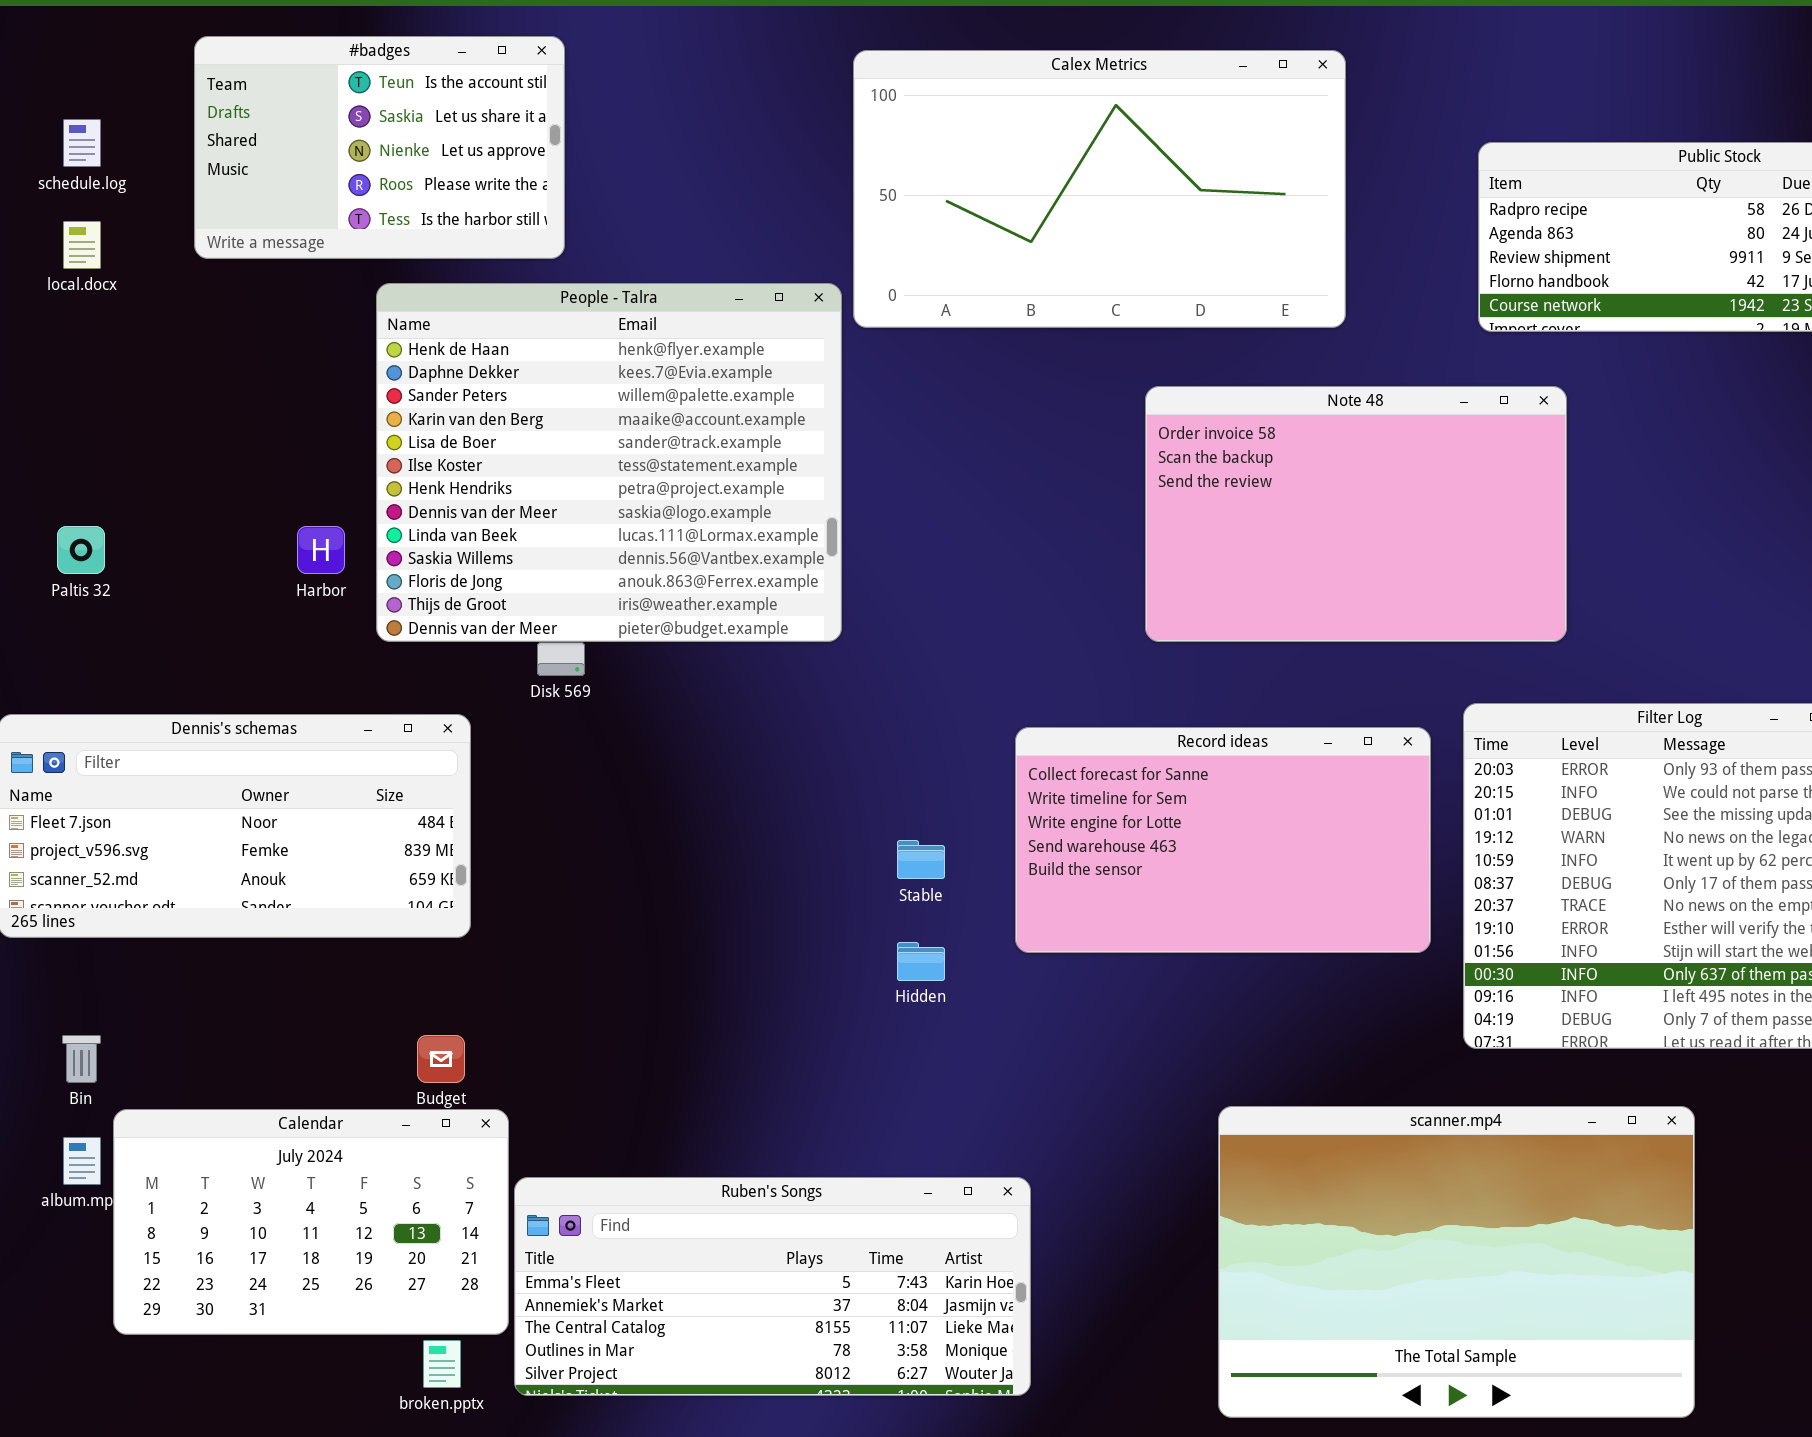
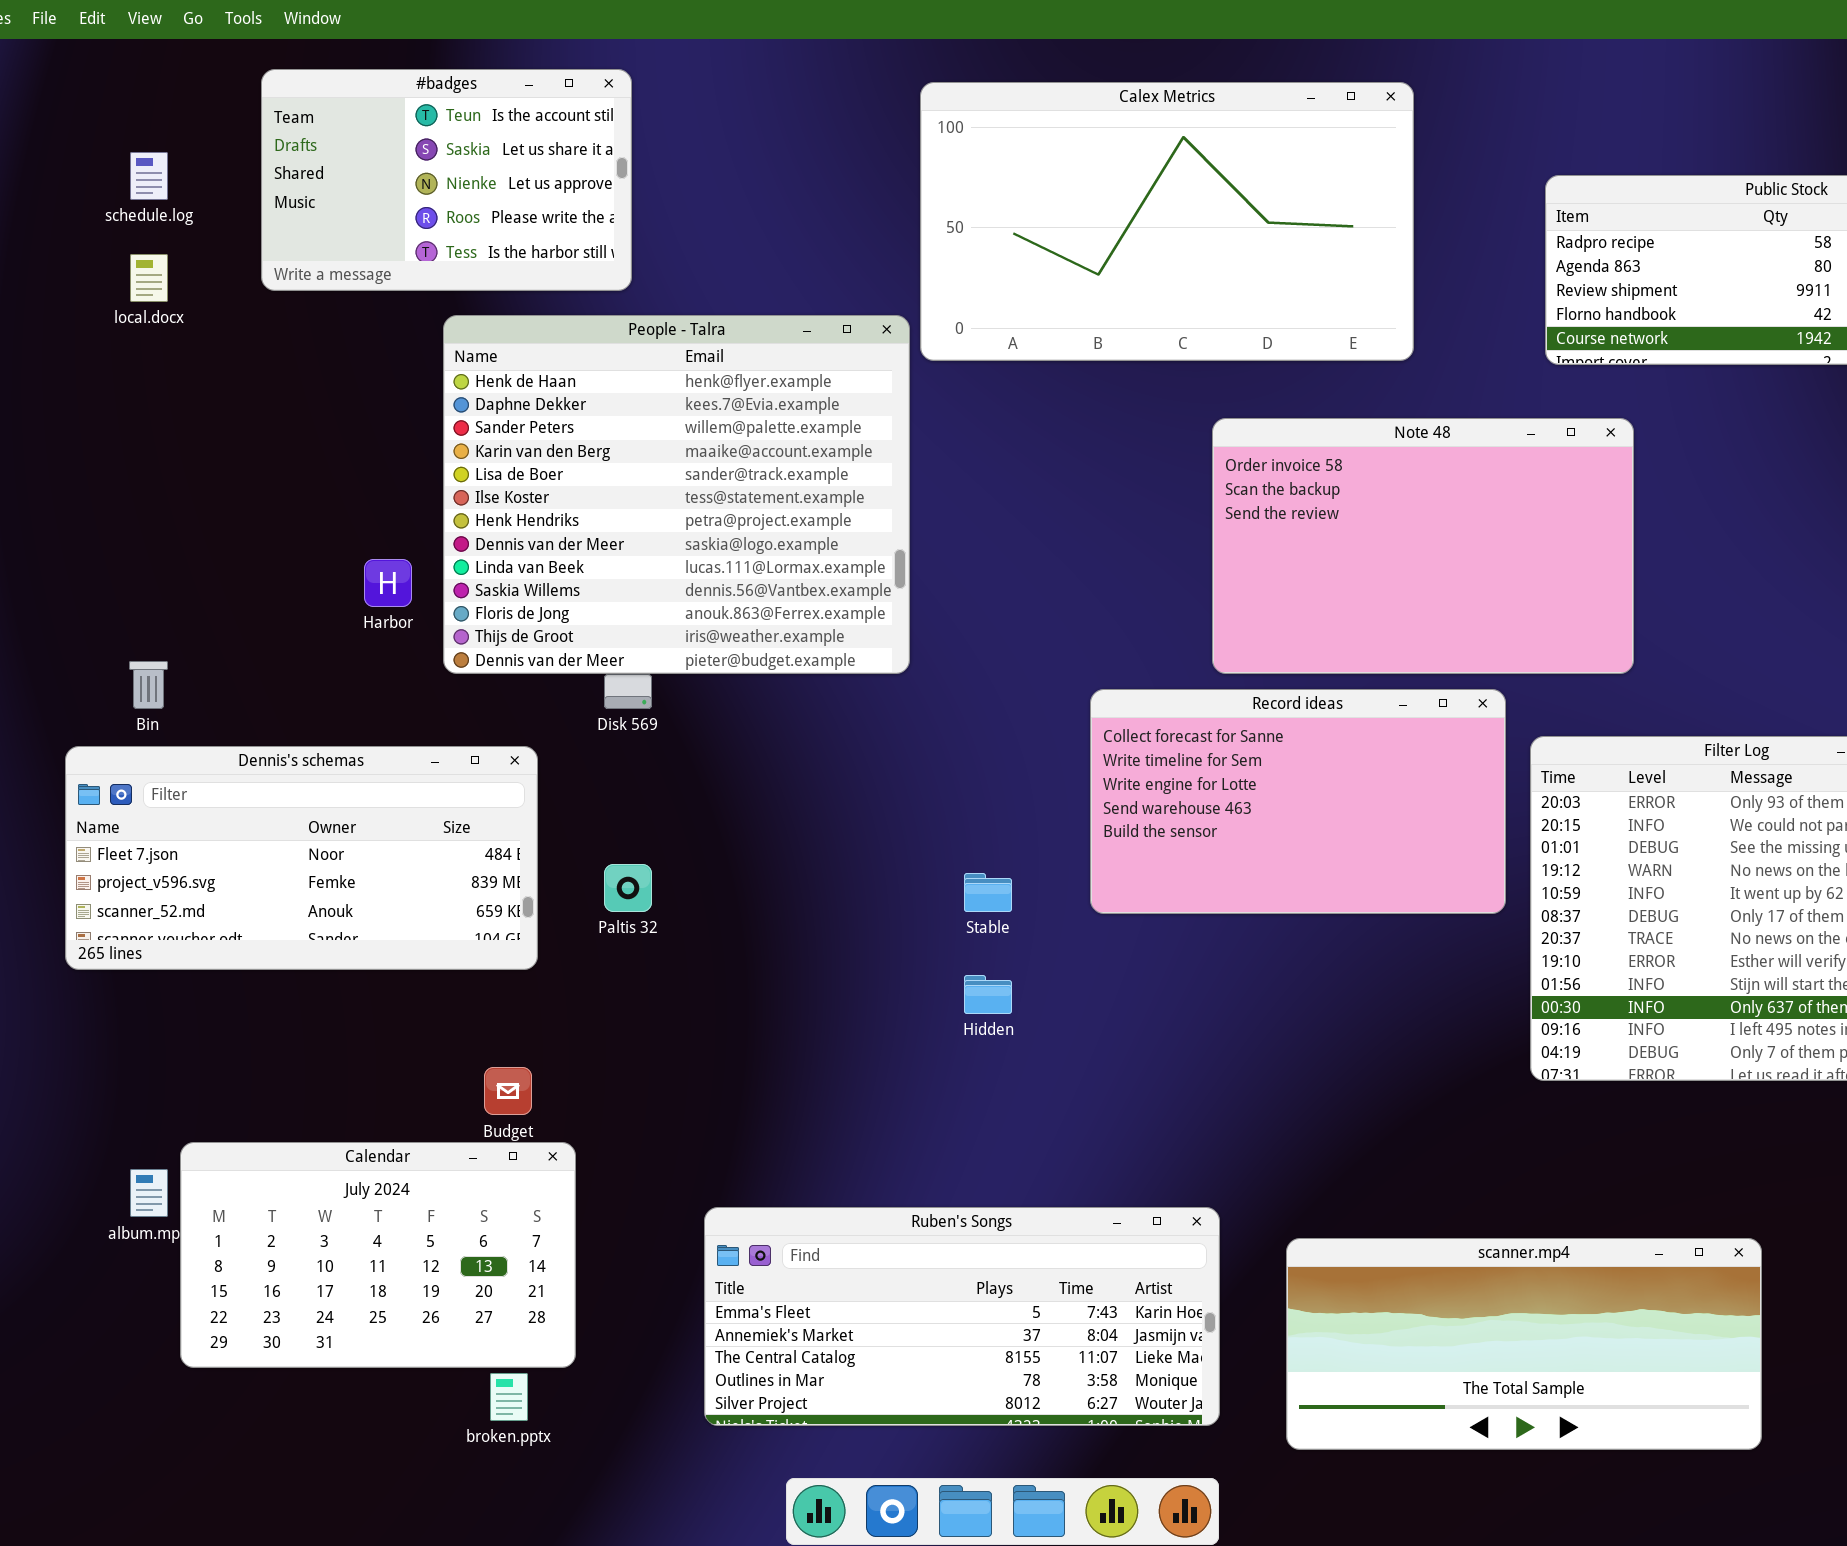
Paltis 32: [57,526,105,574] -> [604,864,652,912], moved
Record ideas: [1015,727,1431,953] -> [1090,689,1506,914], moved
Bin: [62,1035,101,1083] -> [129,661,168,709], moved
scanner.mp4: [1218,1106,1695,1418] -> [1286,1238,1762,1450], resized
Ruben's Songs: [514,1177,1031,1396] -> [704,1207,1220,1426], moved

